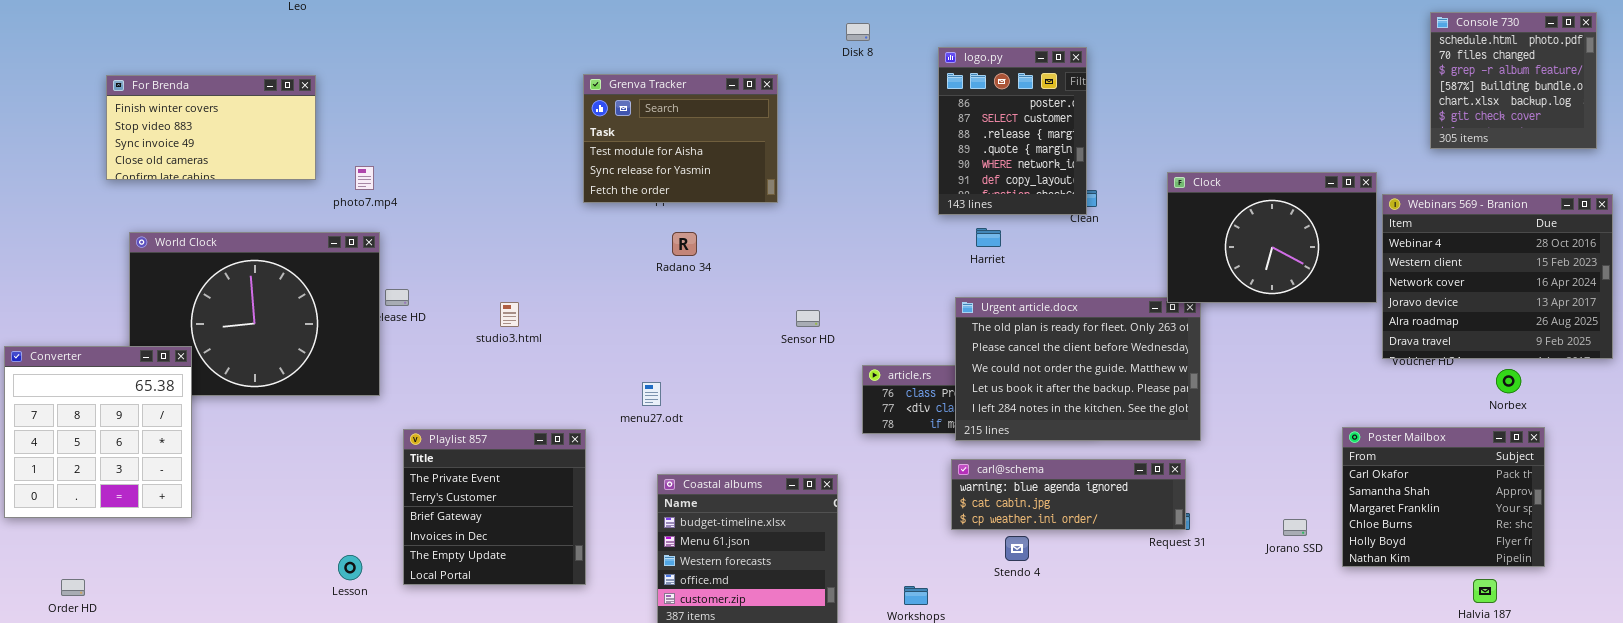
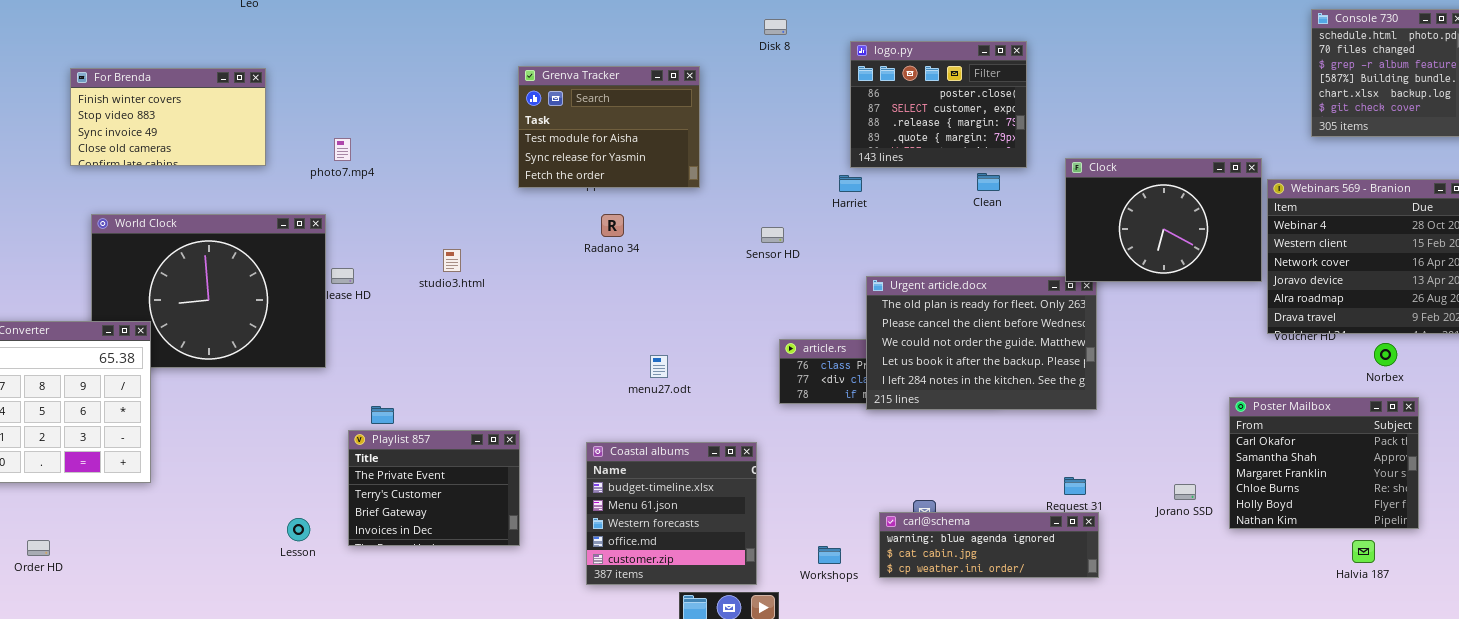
logo.py: [938,47,1087,215] -> [850,41,1027,168], resized
photo7.mp4: [355,166,374,190] -> [334,138,351,161], moved
Harriet: [976,228,1001,247] -> [839,175,862,192], moved
studio3.html: [500,302,519,327] -> [443,249,461,272], moved
Sensor HD: [796,310,820,327] -> [761,227,784,243], moved
menu27.odt: [642,382,661,406] -> [650,355,668,378], moved
Playlist 857: [403,429,586,585] -> [348,430,520,546], resized
carl@schema: [951,459,1186,530] -> [879,512,1099,578], moved

